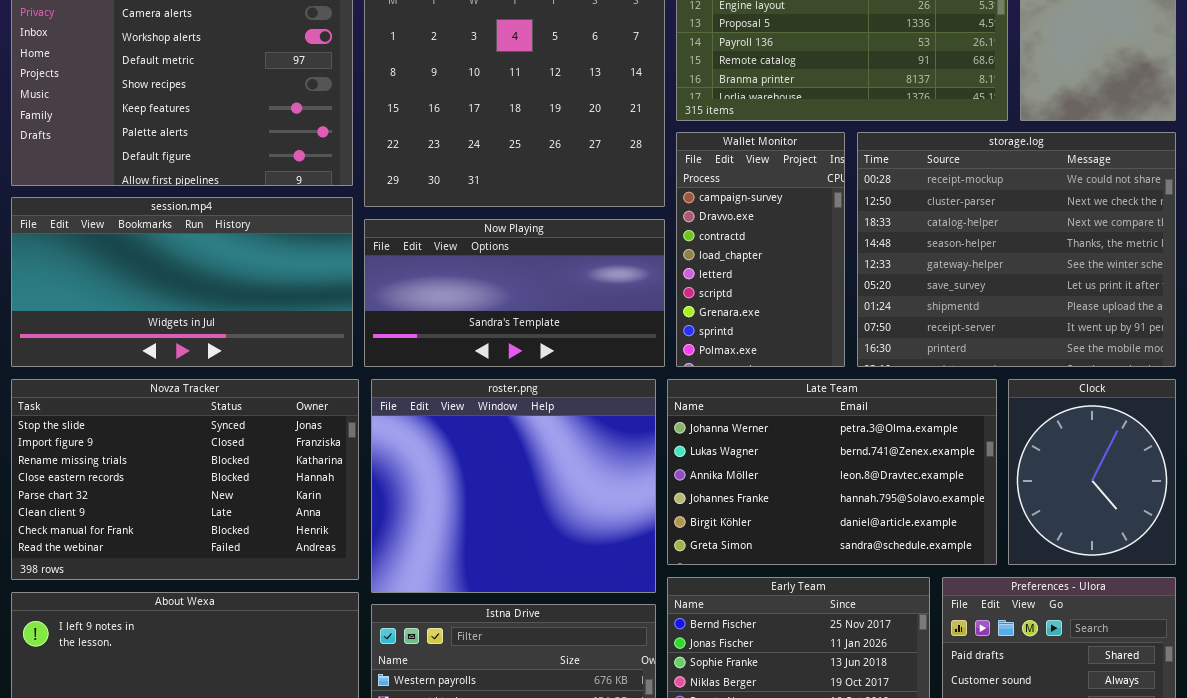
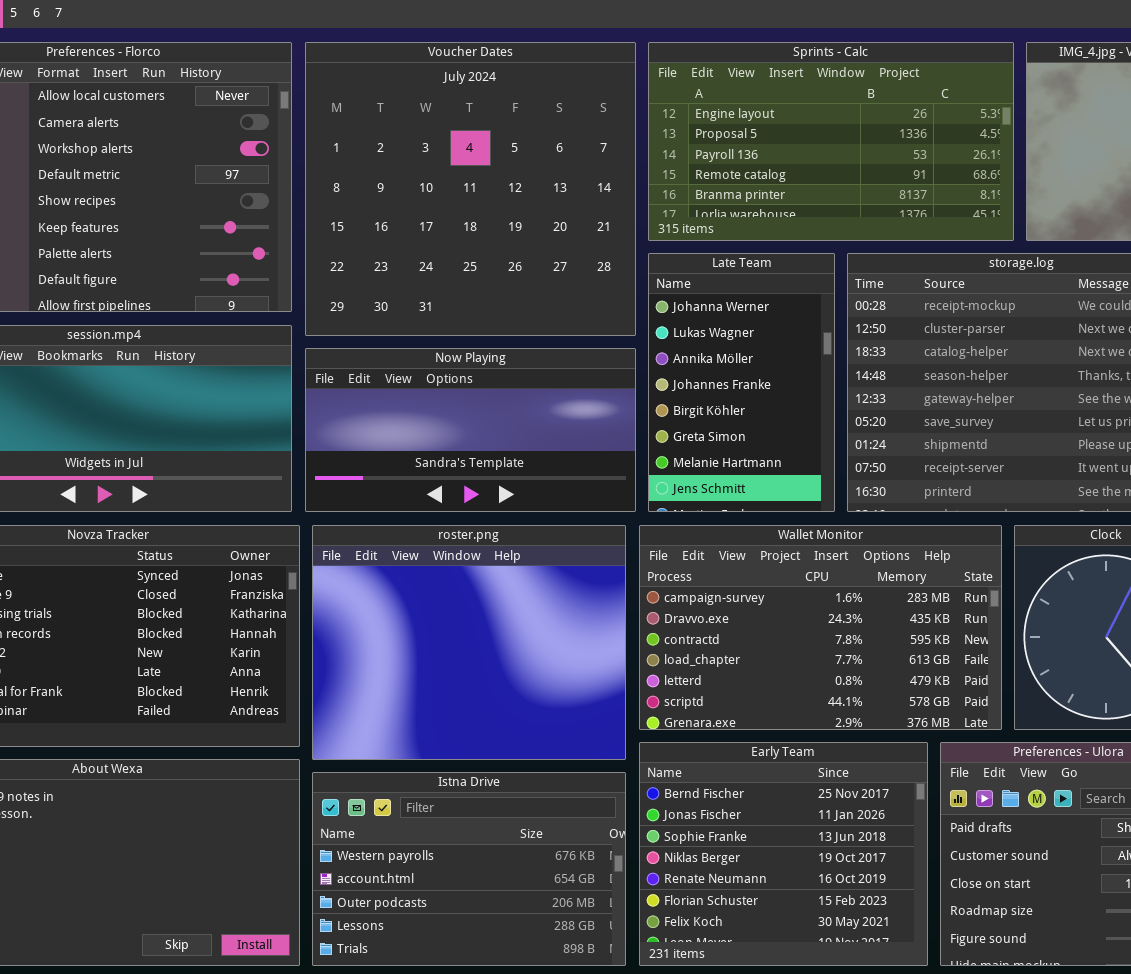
Wallet Monitor: [676,132,845,367] -> [639,525,1002,730], moved, resized
Late Team: [667,379,997,565] -> [648,253,835,512], moved, resized

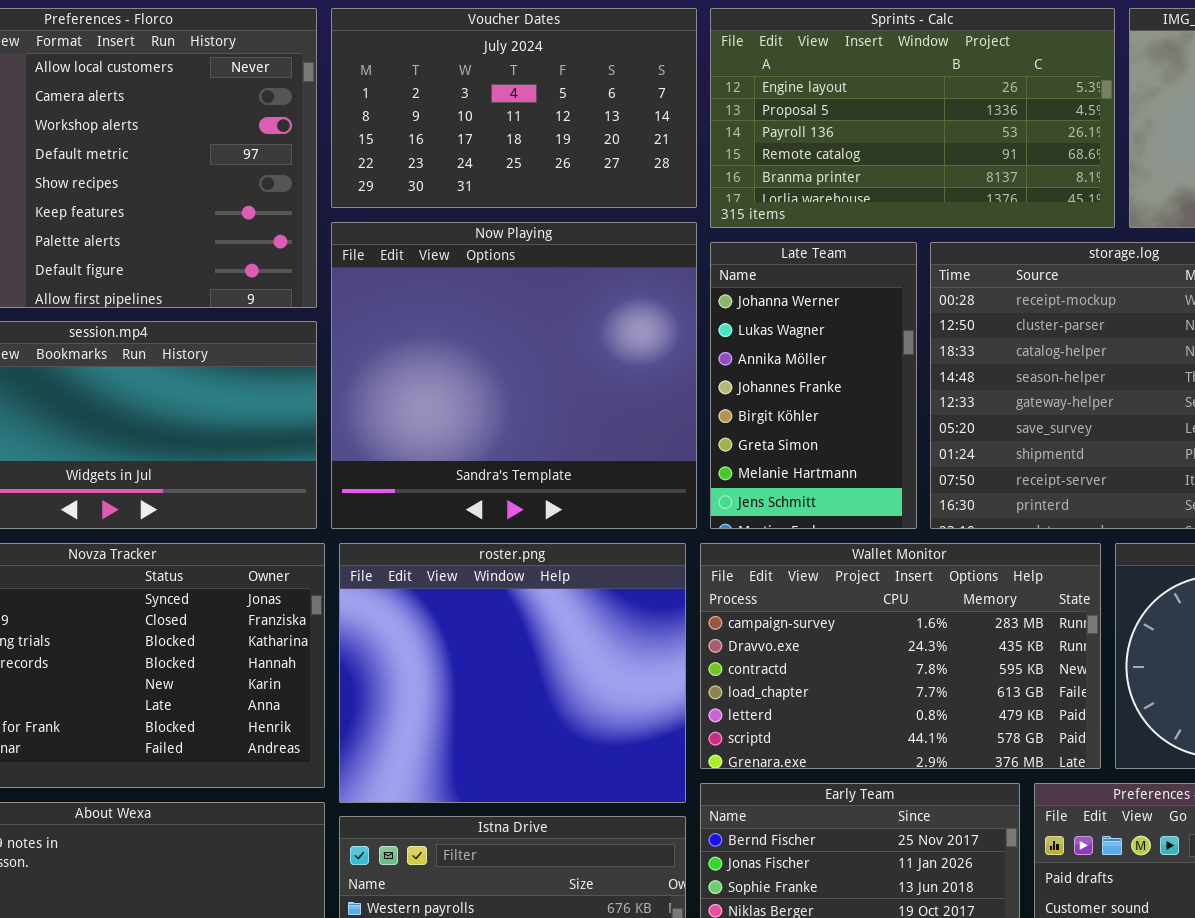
Voucher Dates: [305,42,636,336] -> [331,8,697,208], resized
Now Playing: [305,348,636,512] -> [331,222,697,529], resized

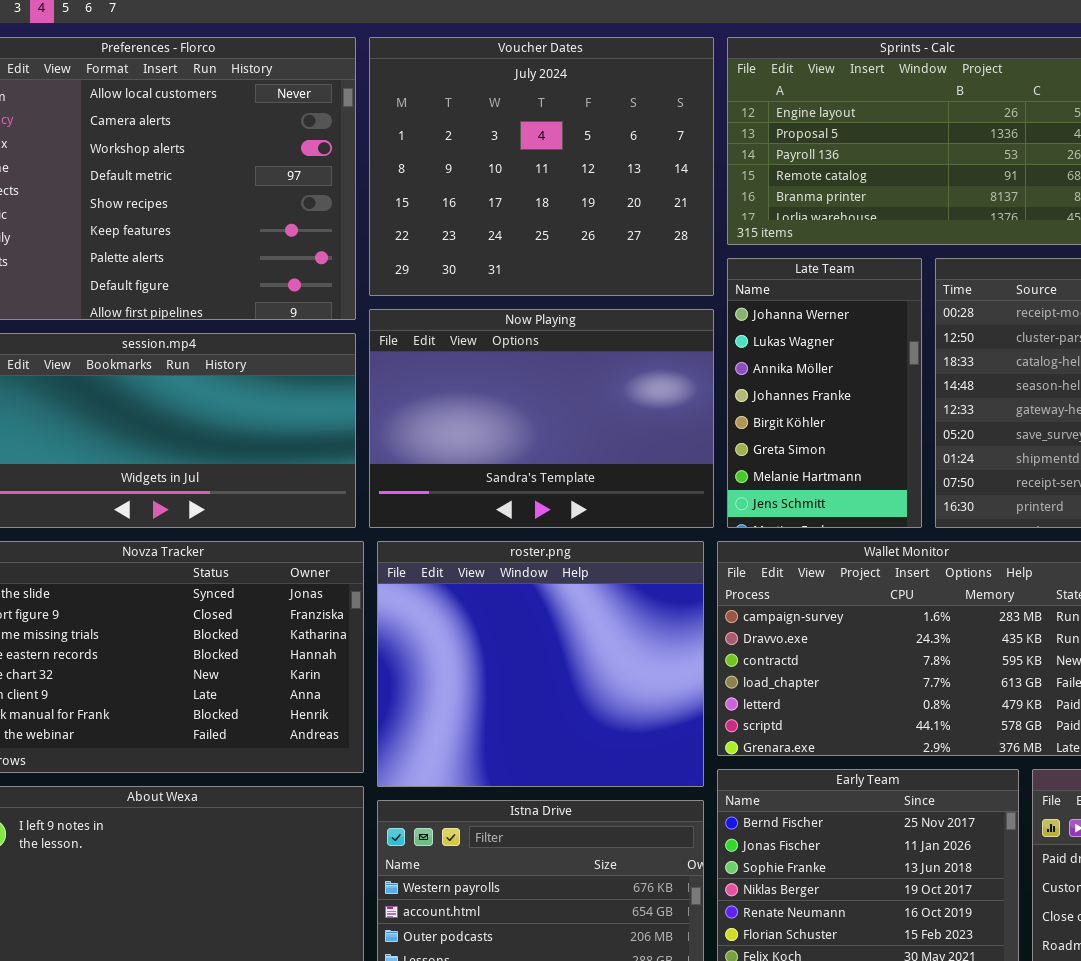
Voucher Dates: [331,8,697,208] -> [369,37,714,296], resized
Now Playing: [331,222,697,529] -> [369,309,714,528], resized

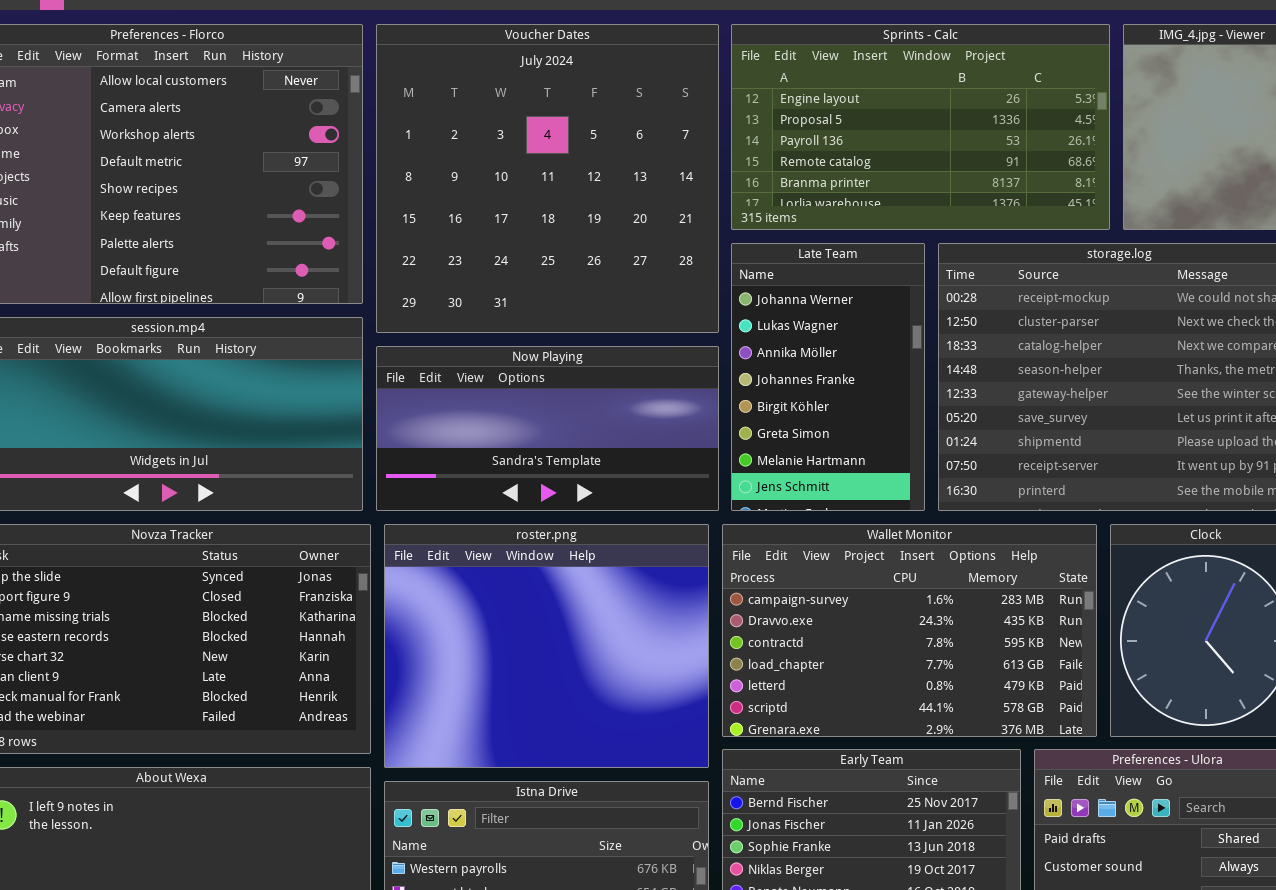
Voucher Dates: [369,37,714,296] -> [376,24,719,333], resized
Now Playing: [369,309,714,528] -> [376,346,719,511], resized

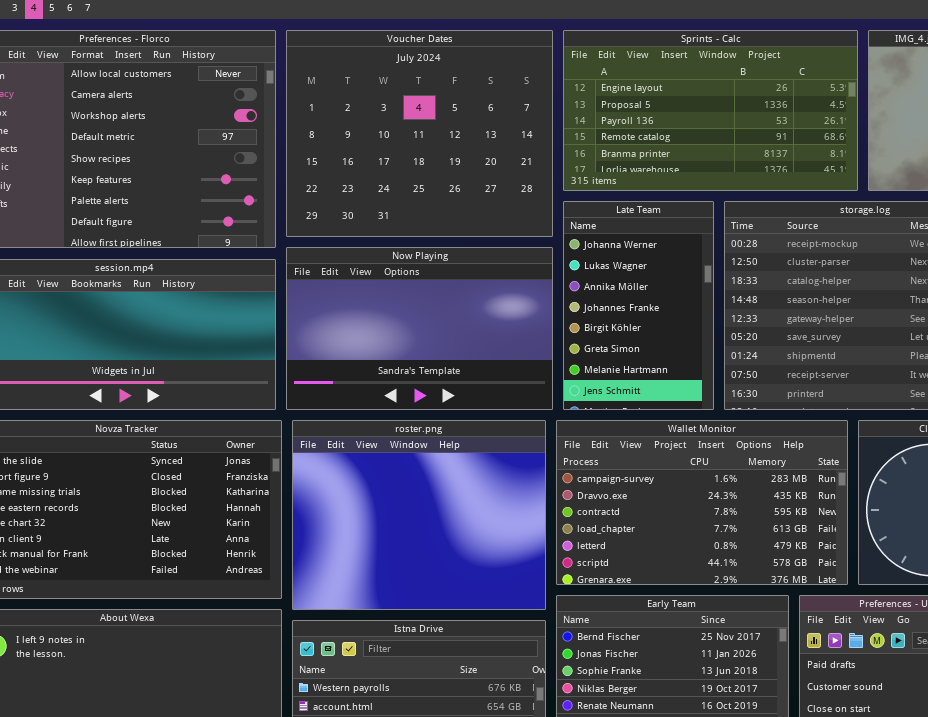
Voucher Dates: [376,24,719,333] -> [286,30,553,237], resized
Now Playing: [376,346,719,511] -> [286,247,553,410], resized

